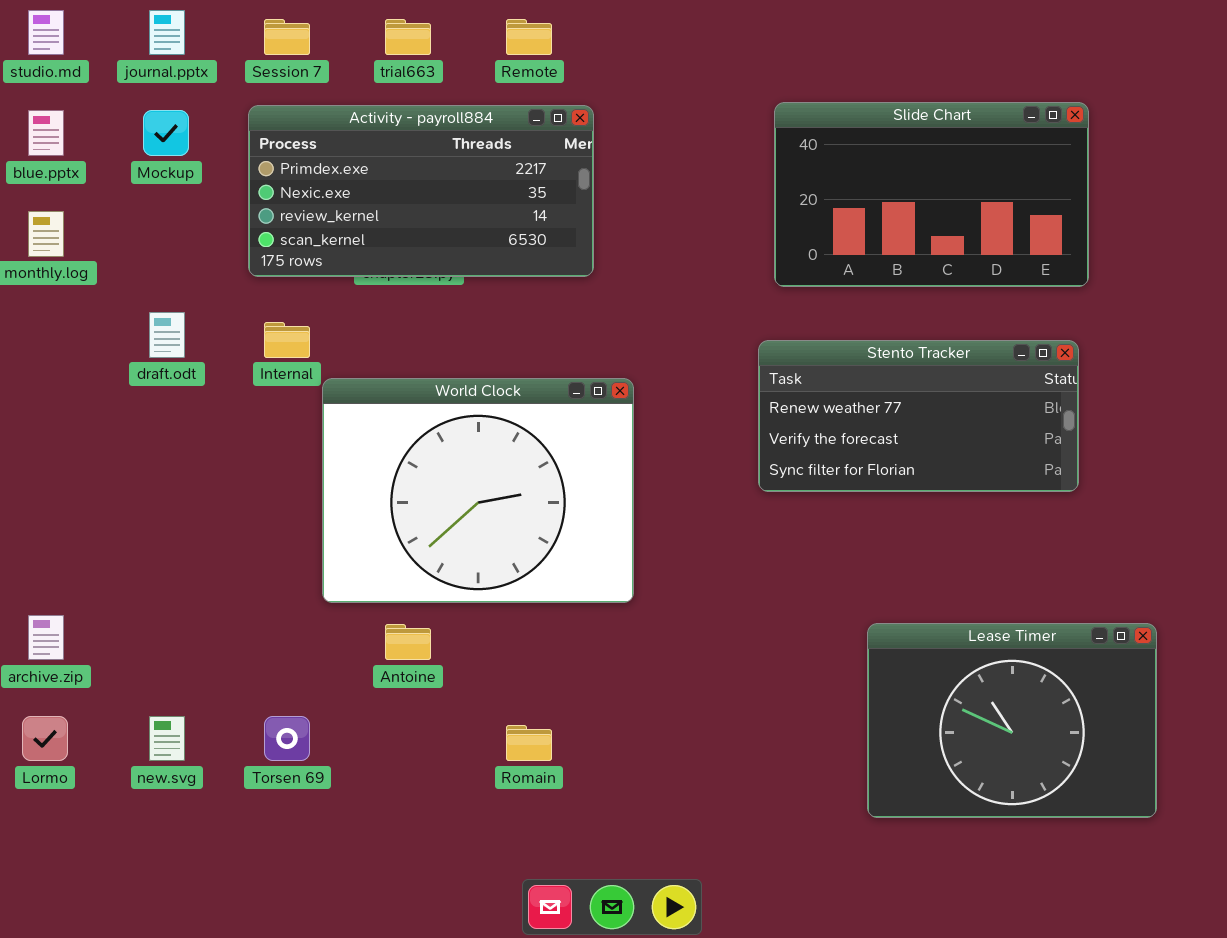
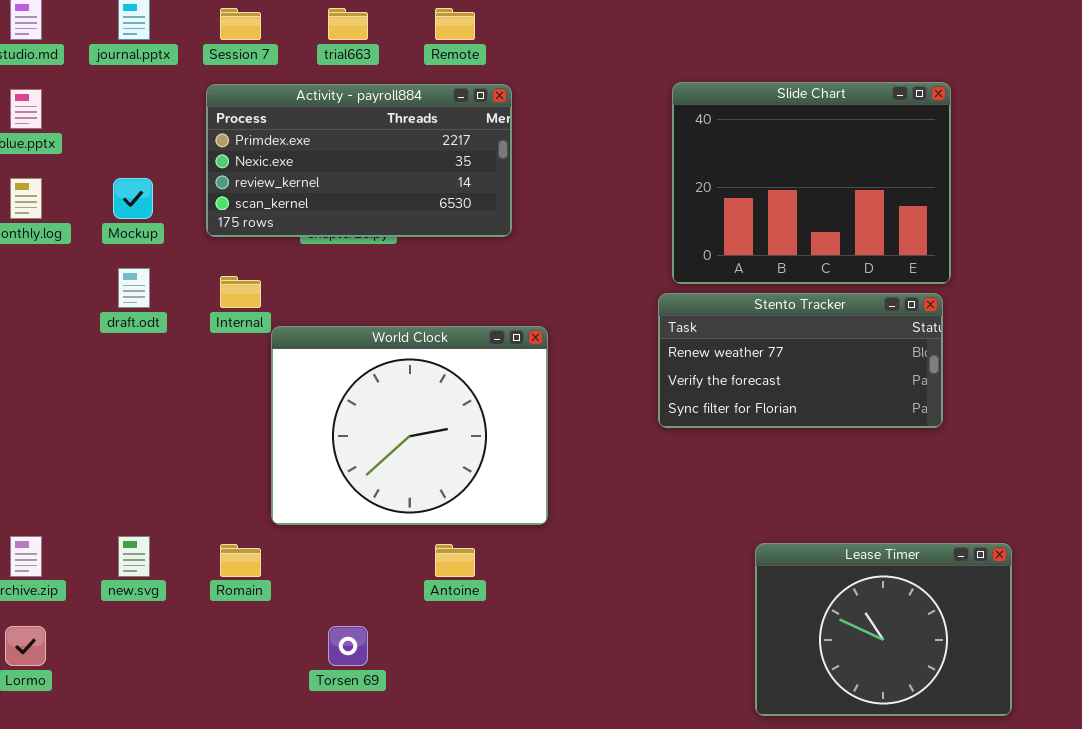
Slide Chart: [774,102,1089,287] -> [672,82,951,284], resized
Mockup: [143,110,189,156] -> [113,178,153,219], moved
Antoine: [385,624,431,660] -> [435,544,475,577], moved
new.svg: [149,716,185,761] -> [118,536,150,577], moved
Torsen 69: [264,716,310,761] -> [328,626,368,666], moved
Romain: [506,725,552,761] -> [220,544,261,577], moved

